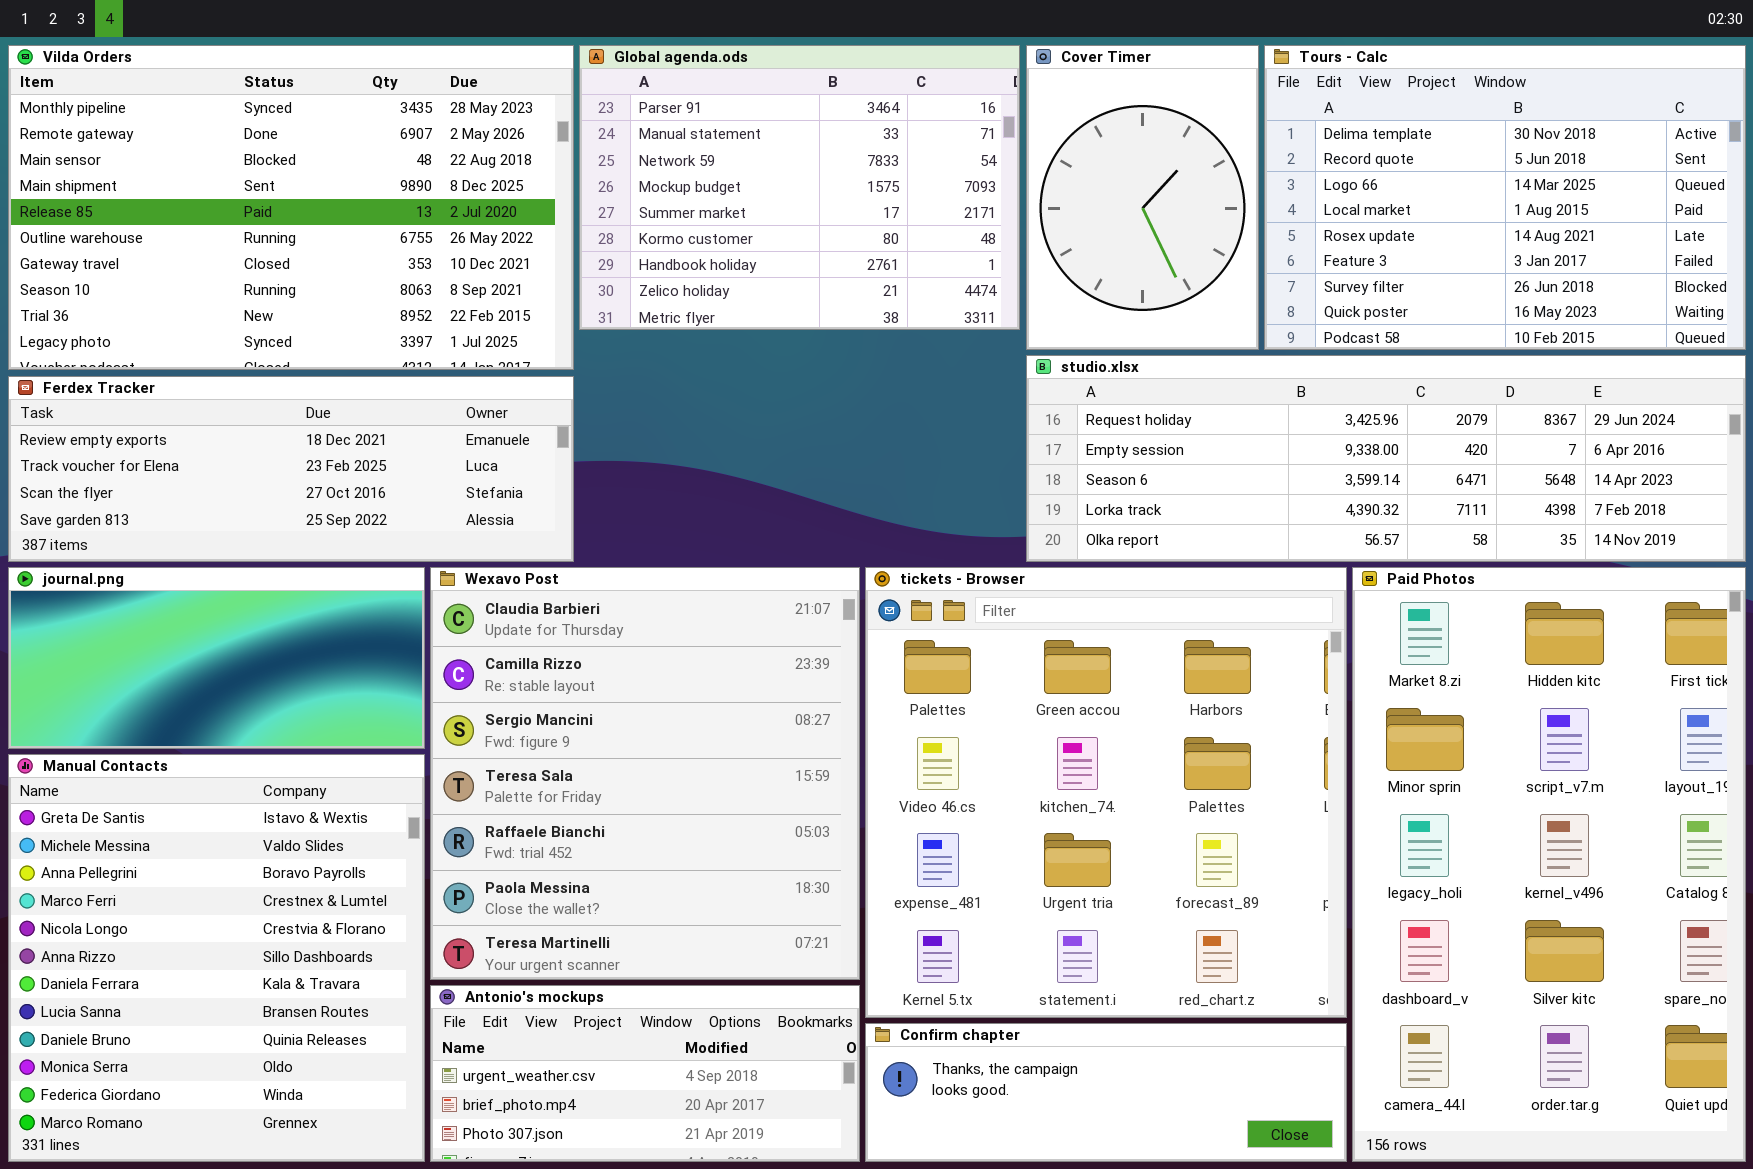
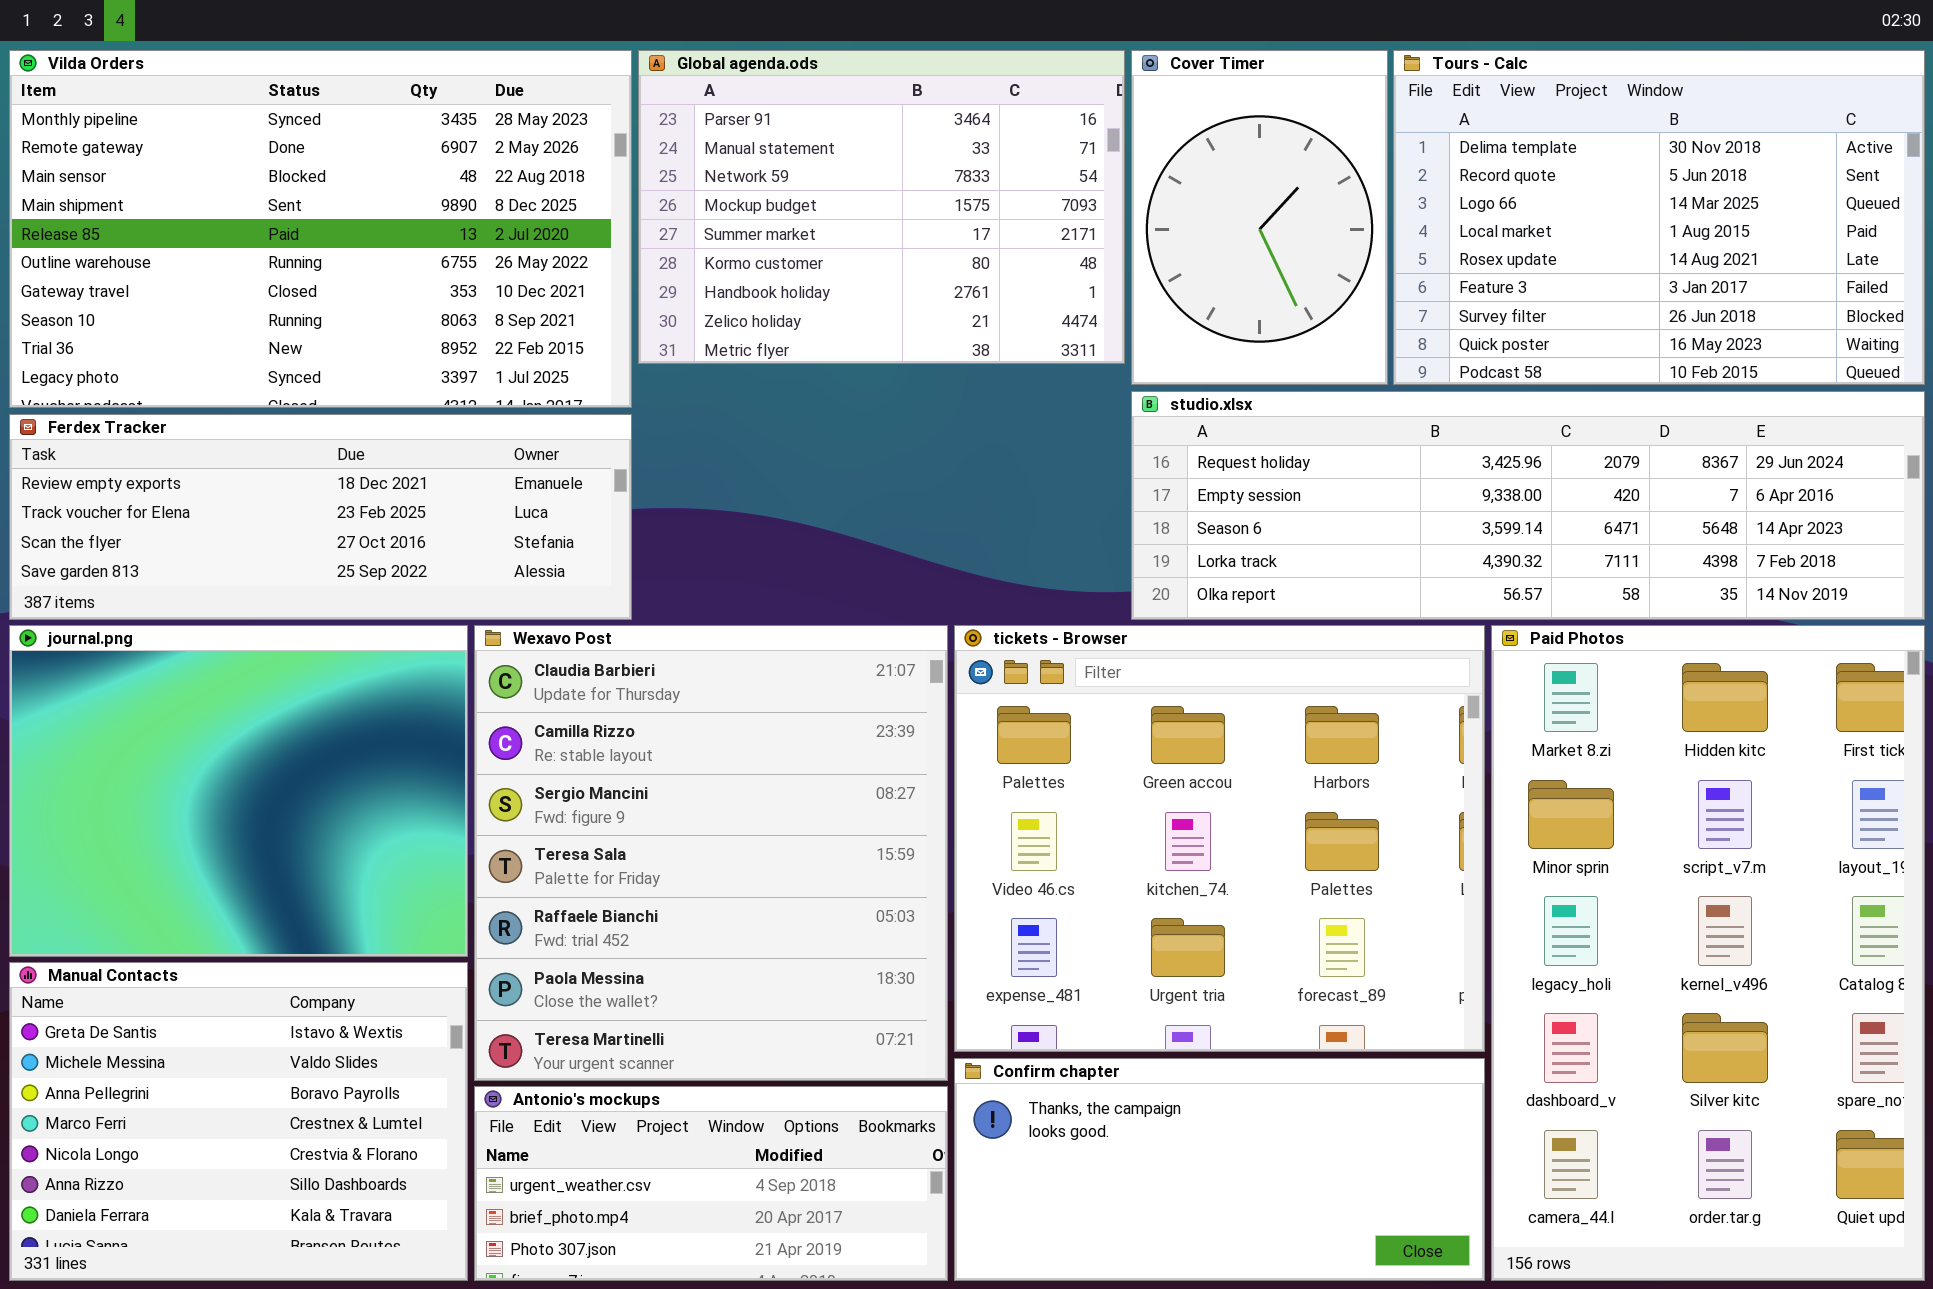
journal.png: [8,567,425,749] -> [9,625,468,957], resized
tickets - Browser: [865,567,1347,1018] -> [954,625,1485,1052], resized
Manual Contacts: [8,754,425,1162] -> [9,962,468,1281], resized
Confirm chapter: [865,1023,1347,1162] -> [954,1058,1485,1281], resized

